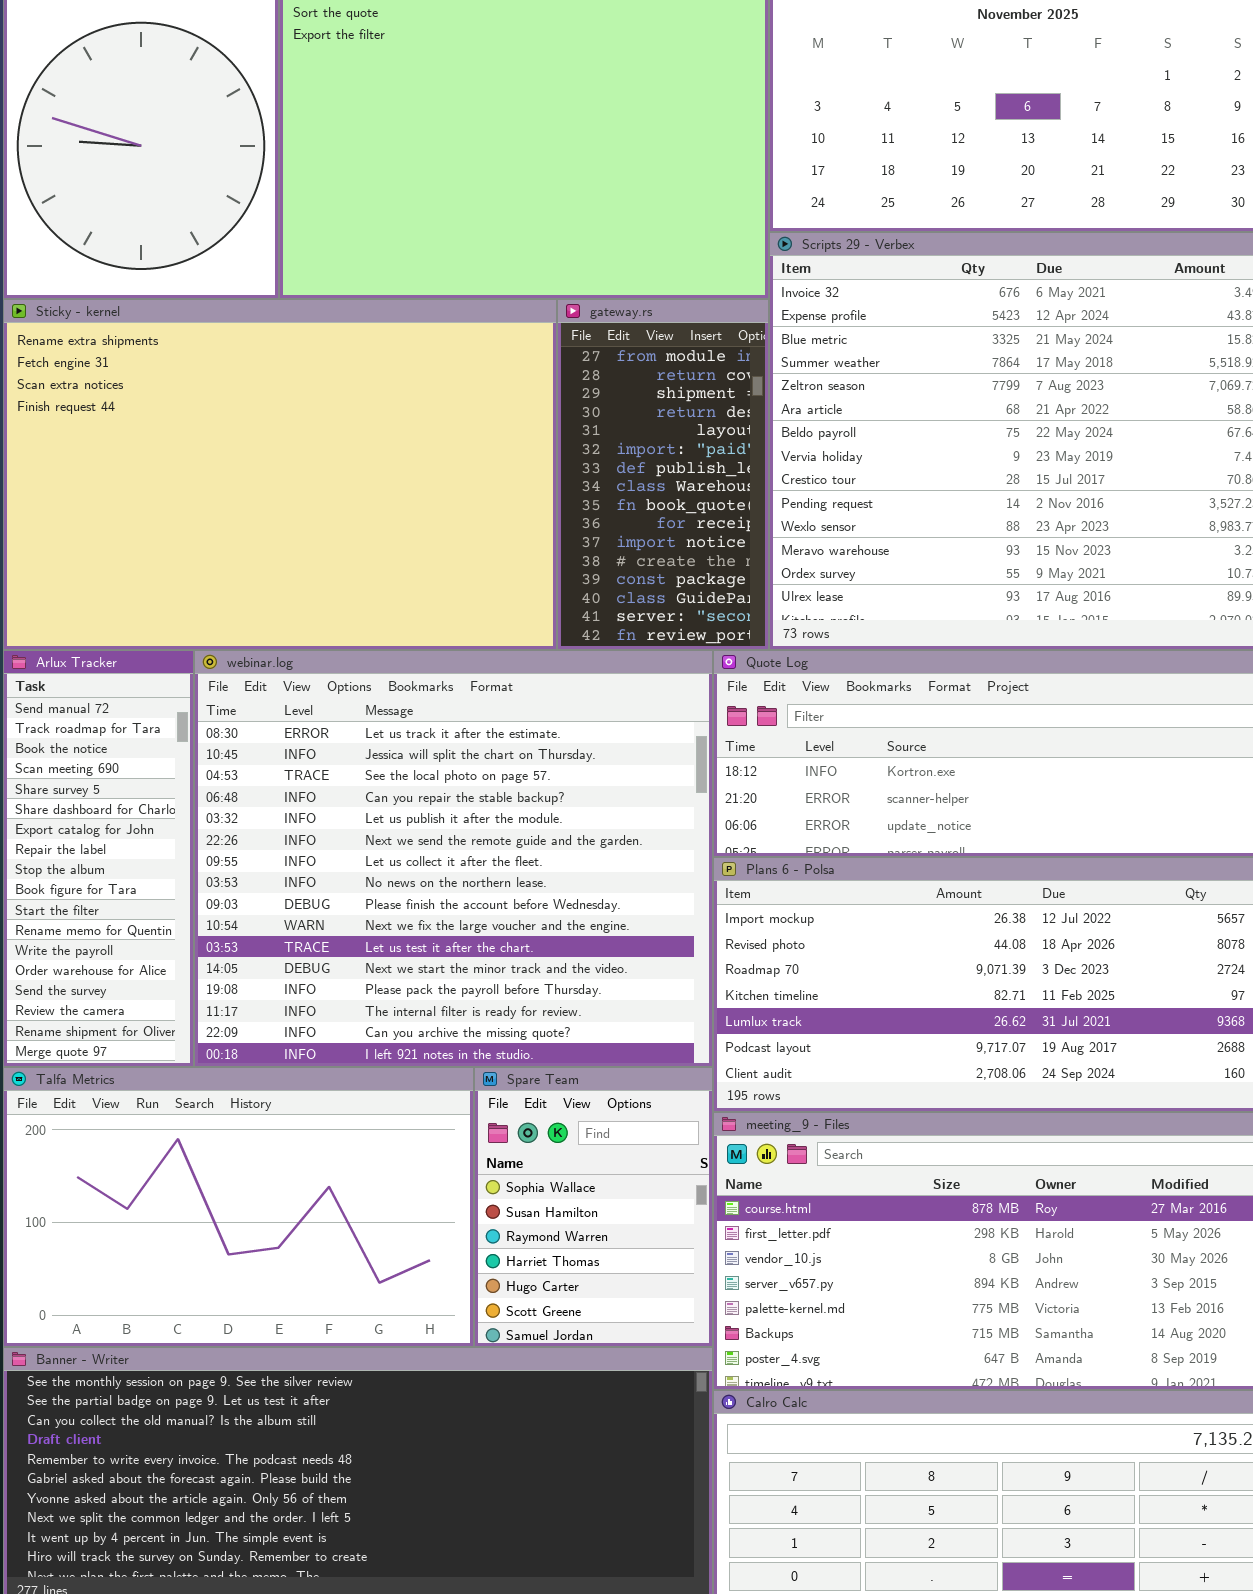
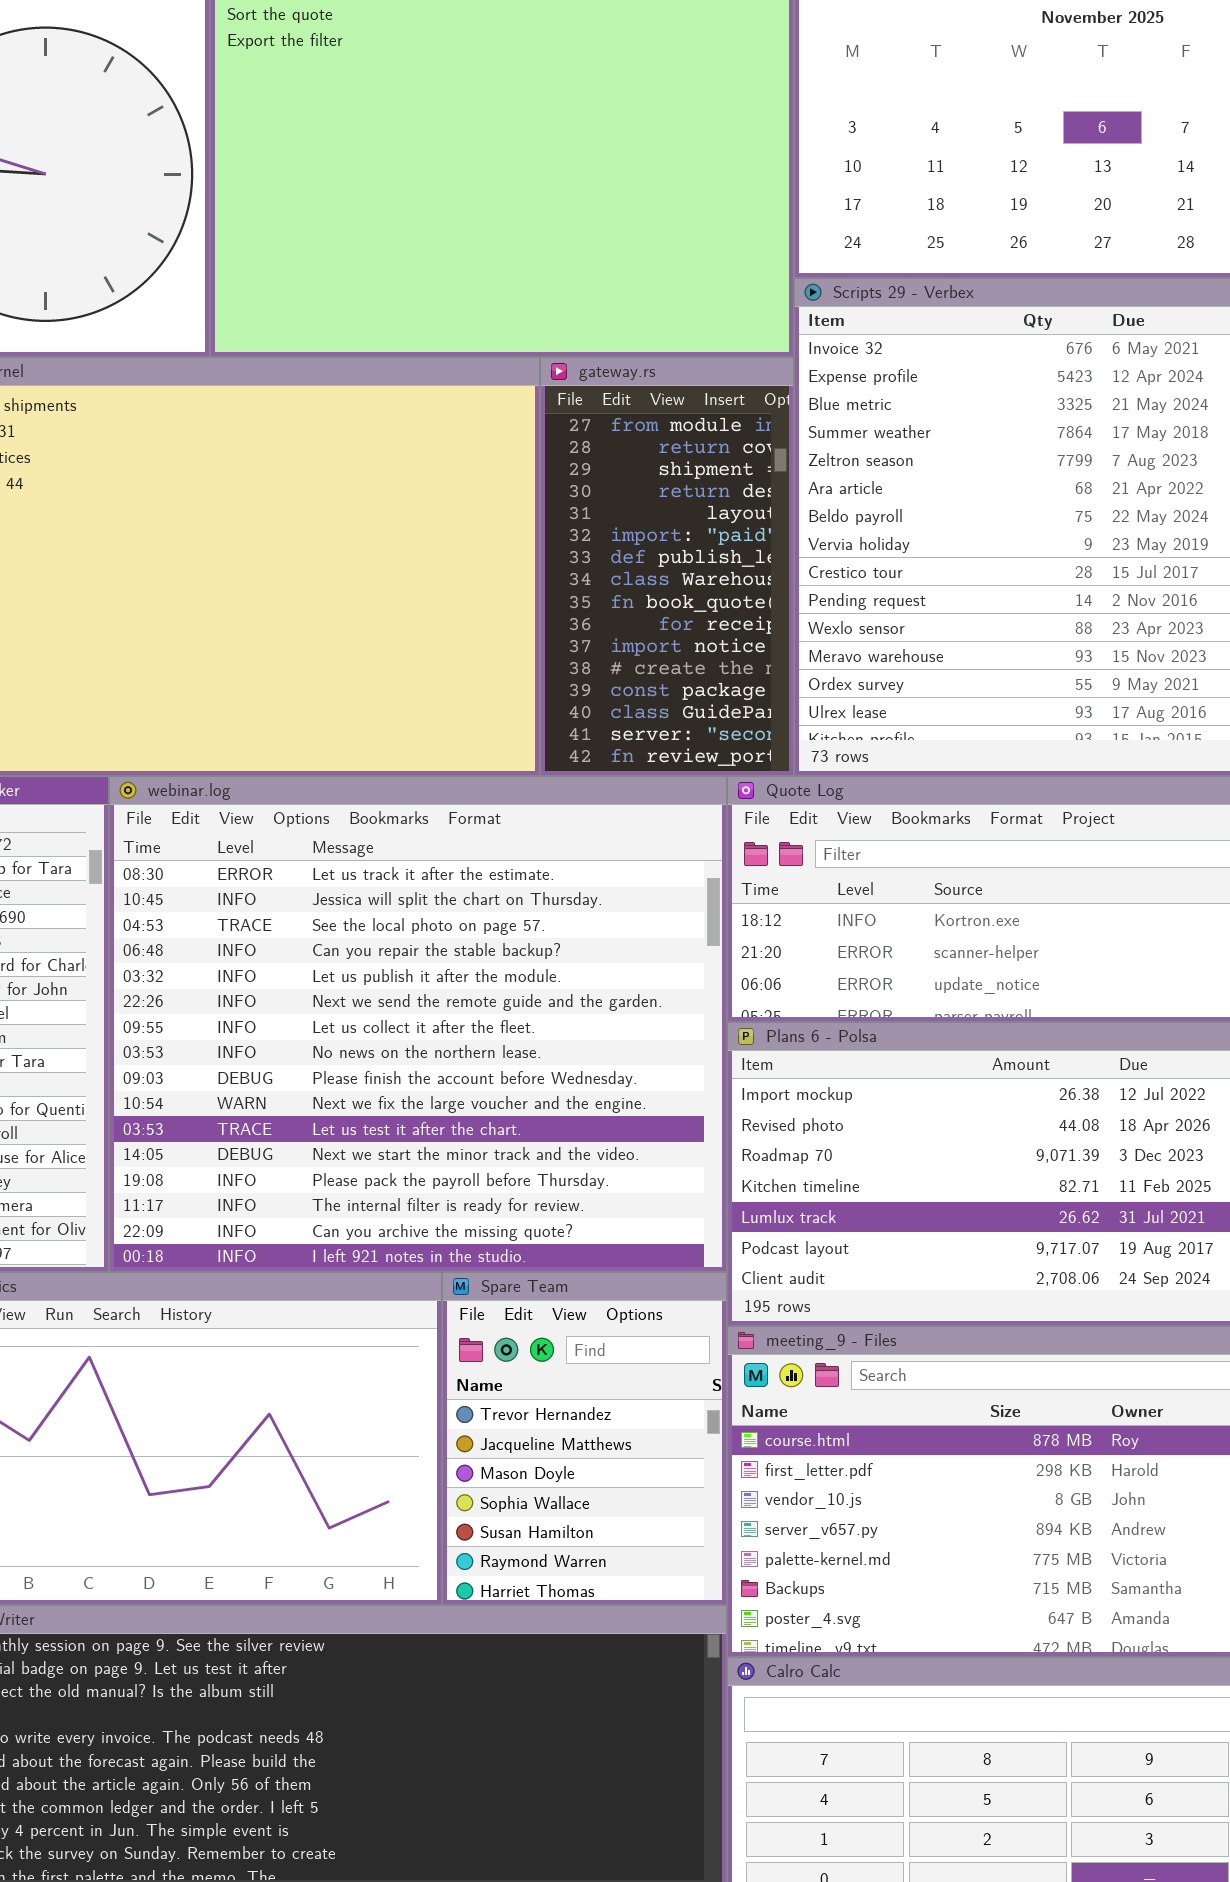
Spare Team: [474,1067,713,1347] -> [442,1272,727,1605], scrolled up 3 rows

